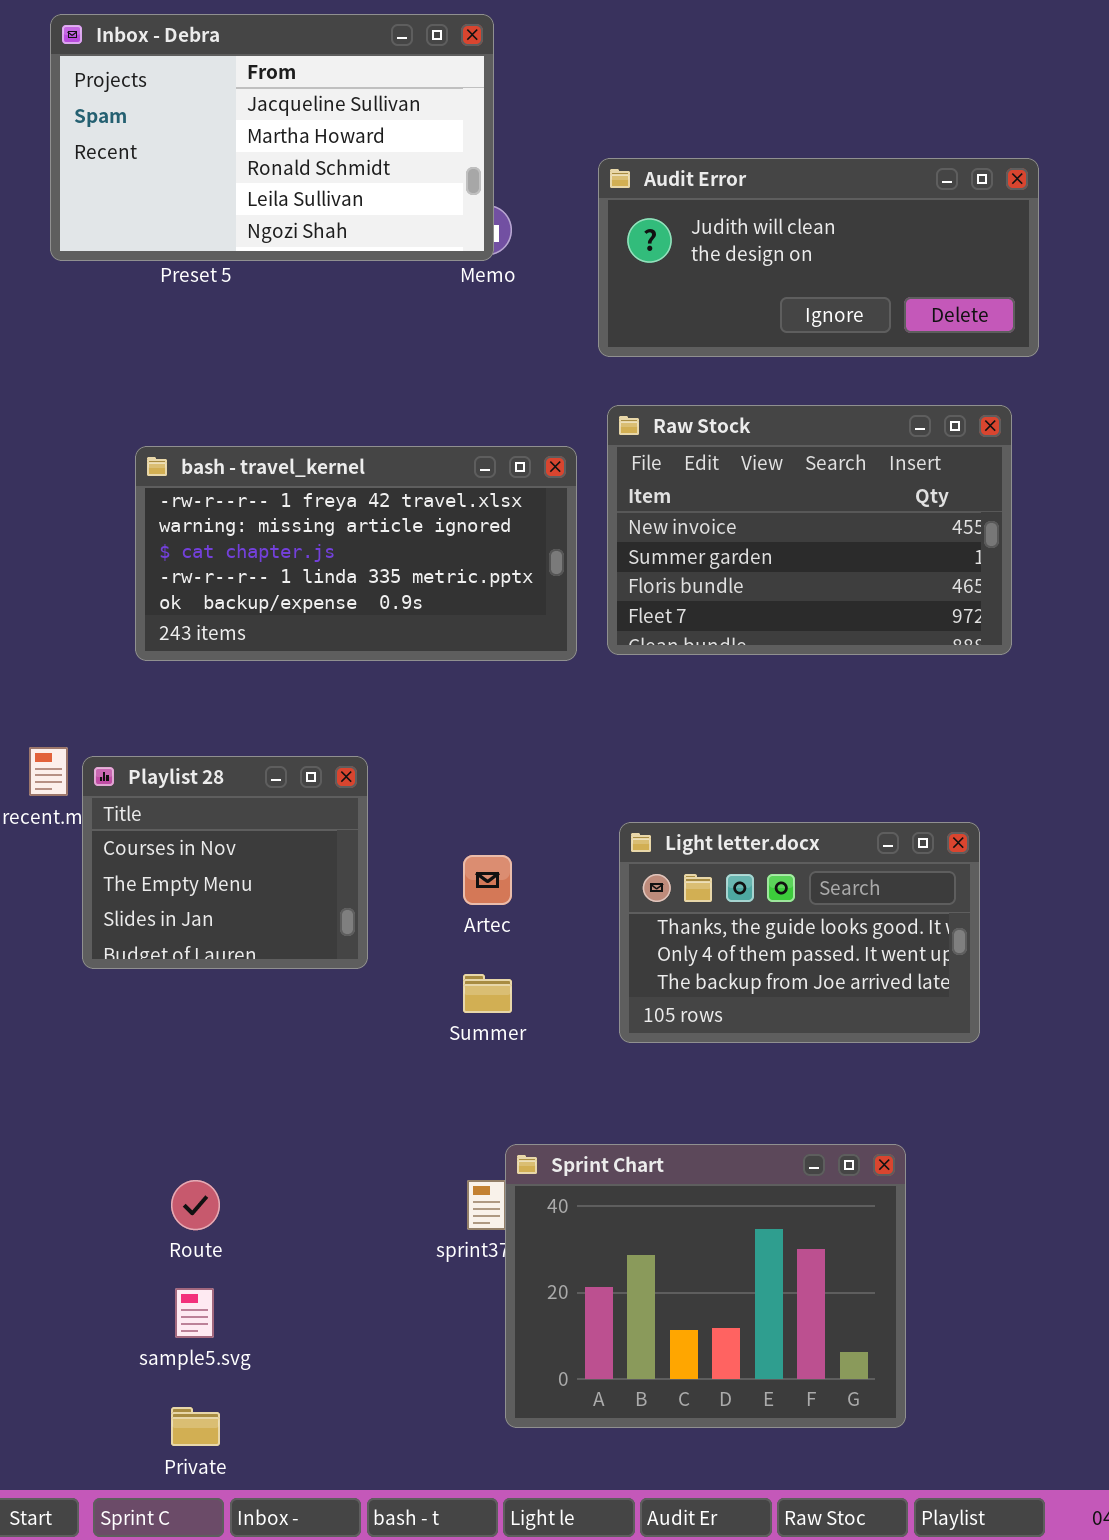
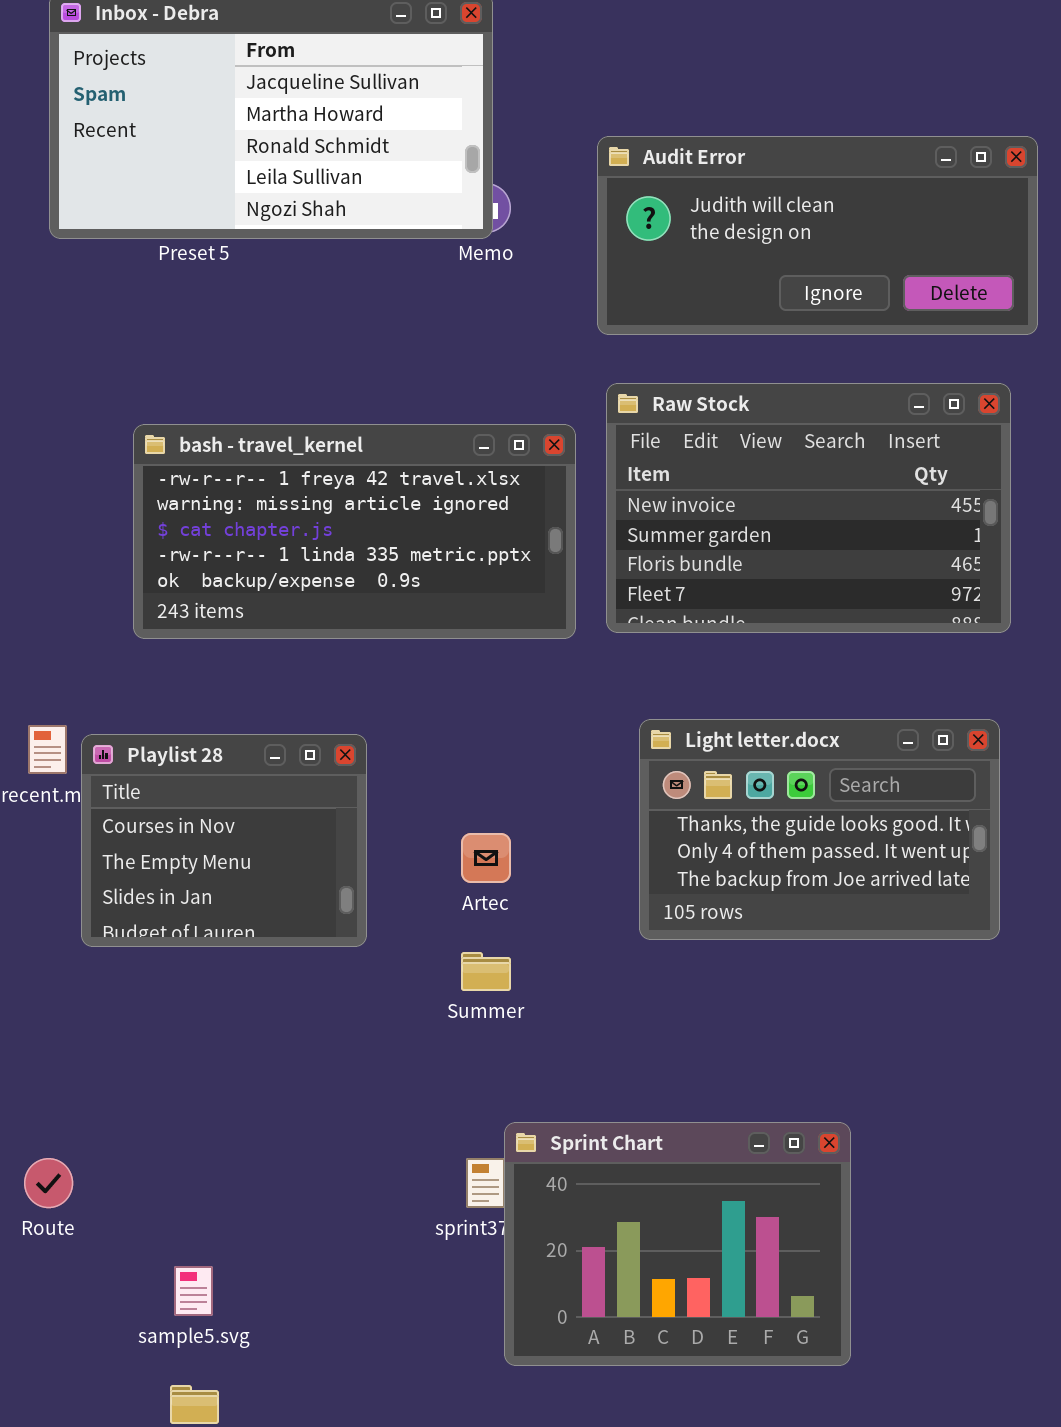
Light letter.docx: [619,822,980,1043] -> [639,719,1000,940], moved
Sprint Chart: [505,1144,906,1428] -> [504,1122,851,1366], resized
Route: [171,1180,220,1230] -> [24,1158,73,1208], moved

